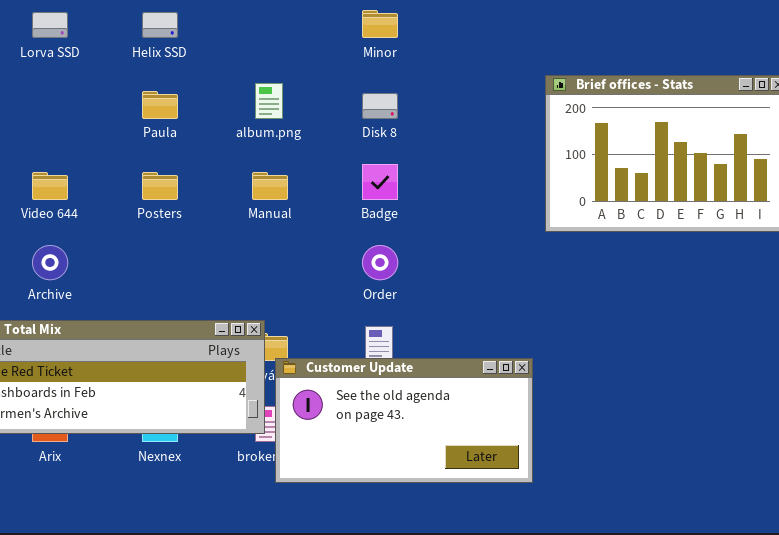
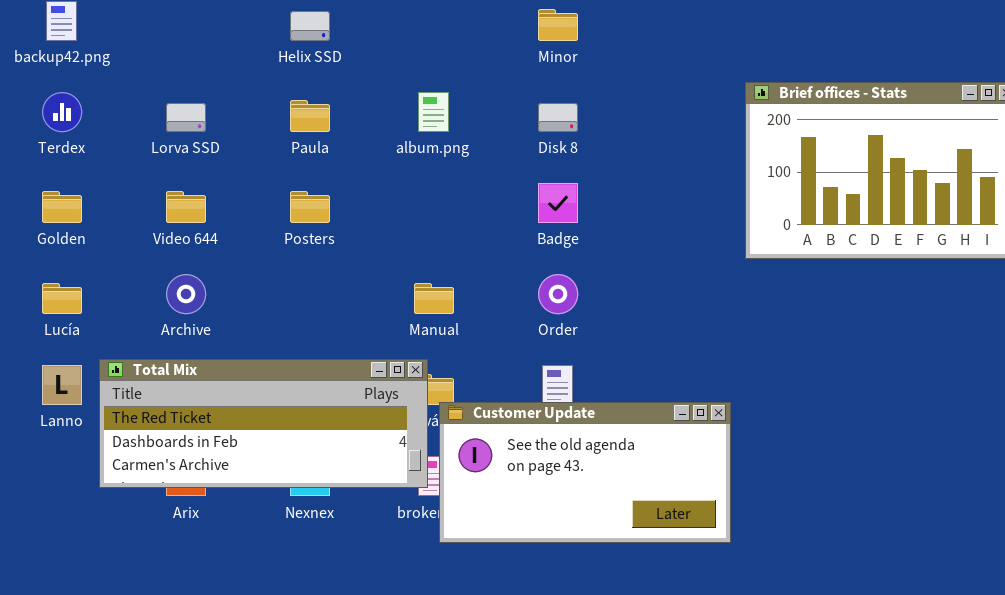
Lorva SSD: [32,12,68,38] -> [166,103,206,132], moved
Manual: [252,172,288,200] -> [414,283,454,314], moved

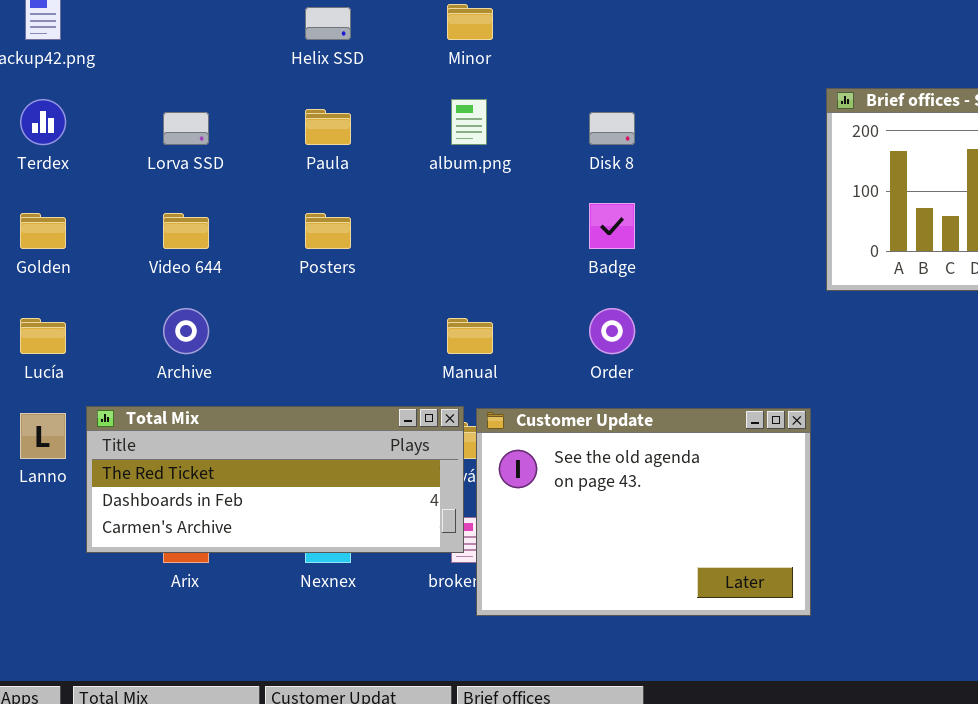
Minor: [538,9,578,41] -> [447,4,493,40], moved
Customer Update: [439,402,731,543] -> [476,408,811,616], resized

